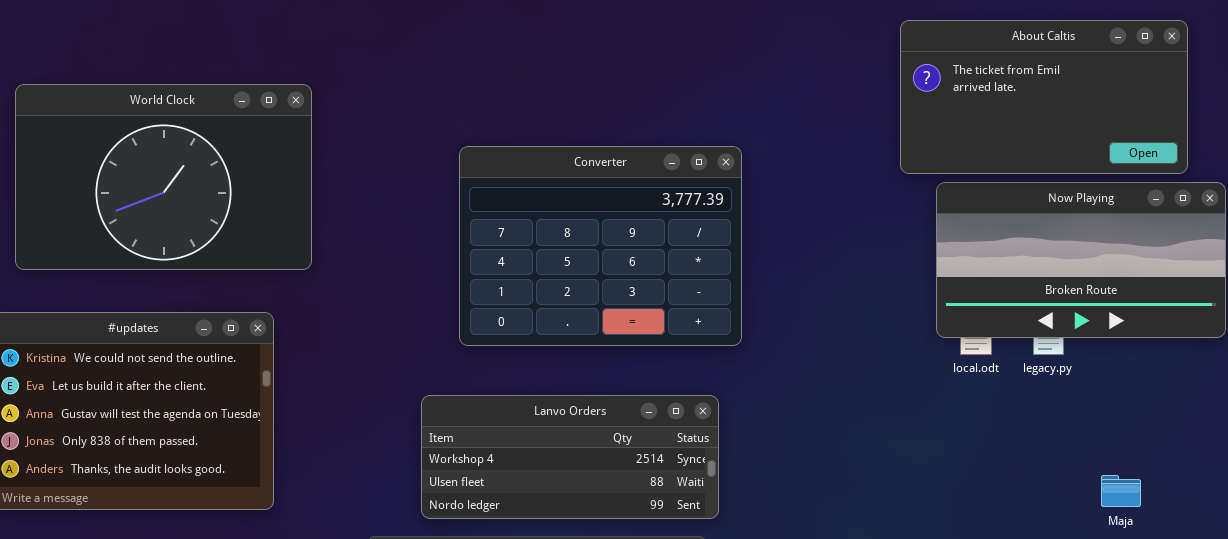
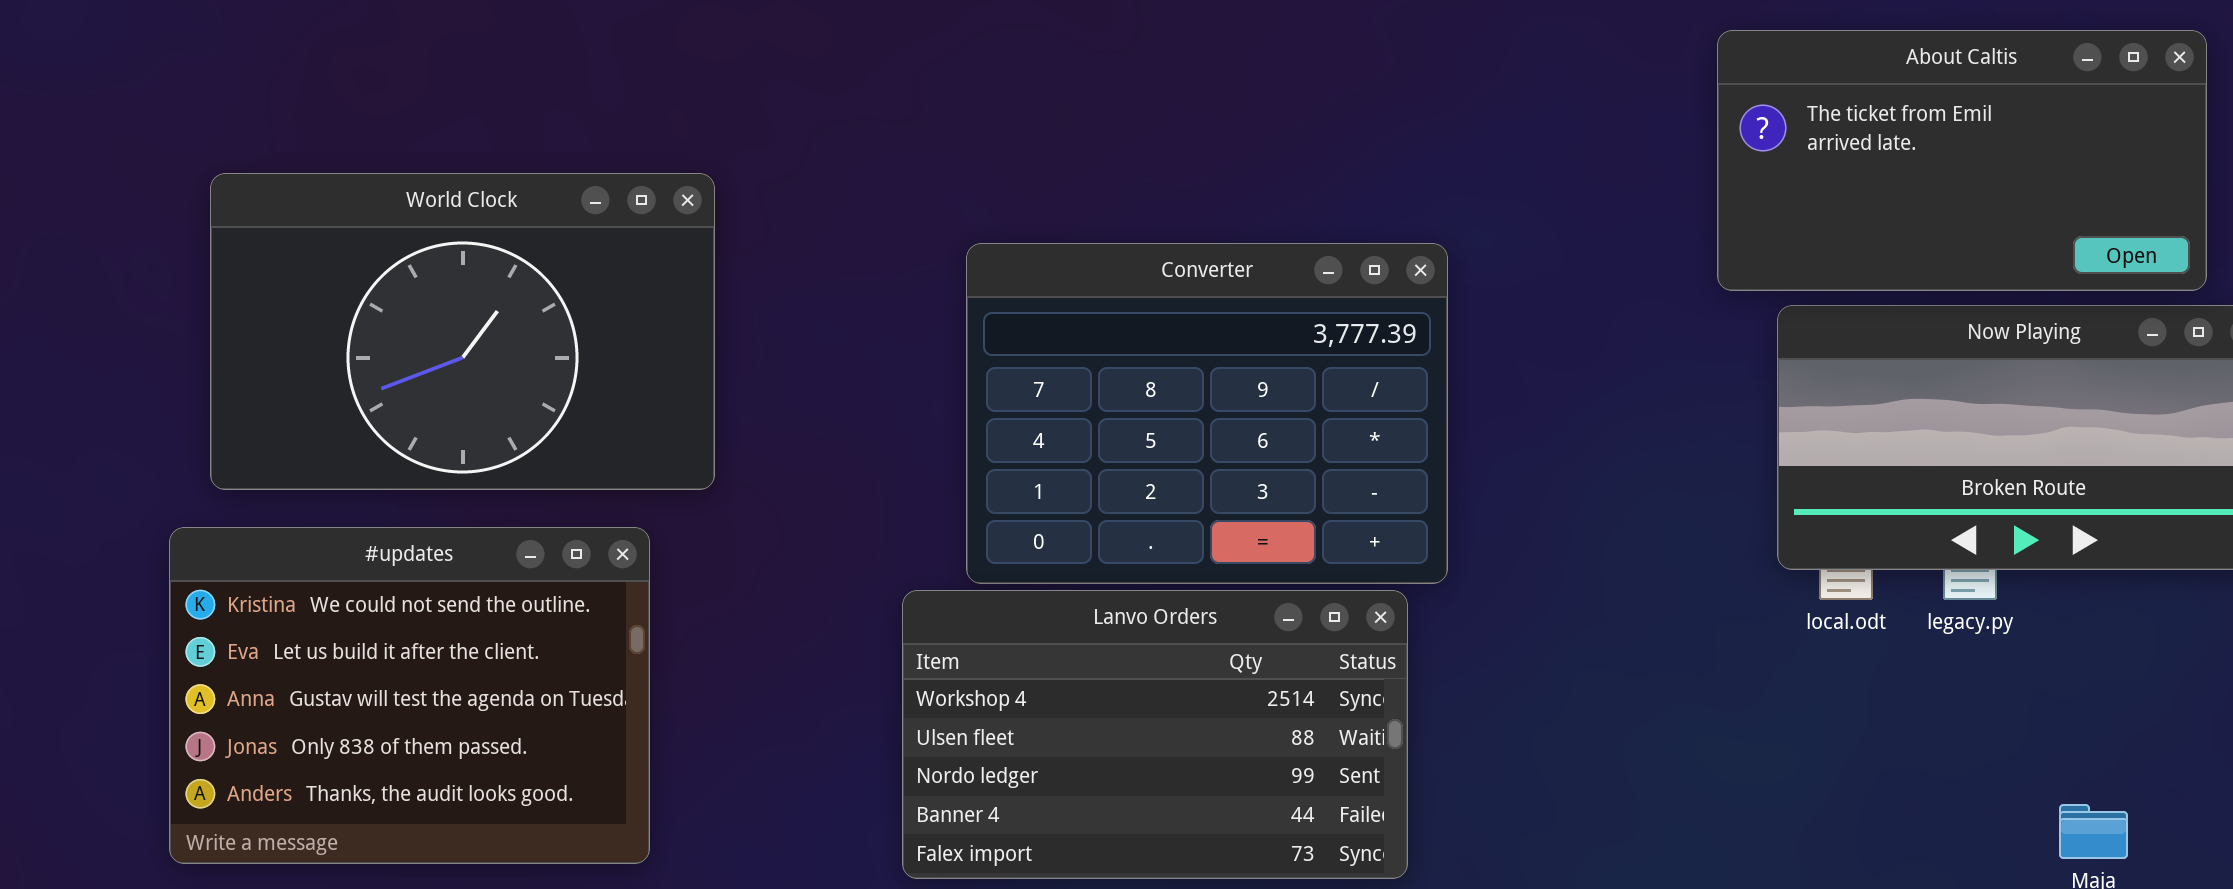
World Clock: [15,84,312,270] -> [210,173,715,490], moved
Lanvo Orders: [421,395,719,519] -> [902,590,1408,879], resized

